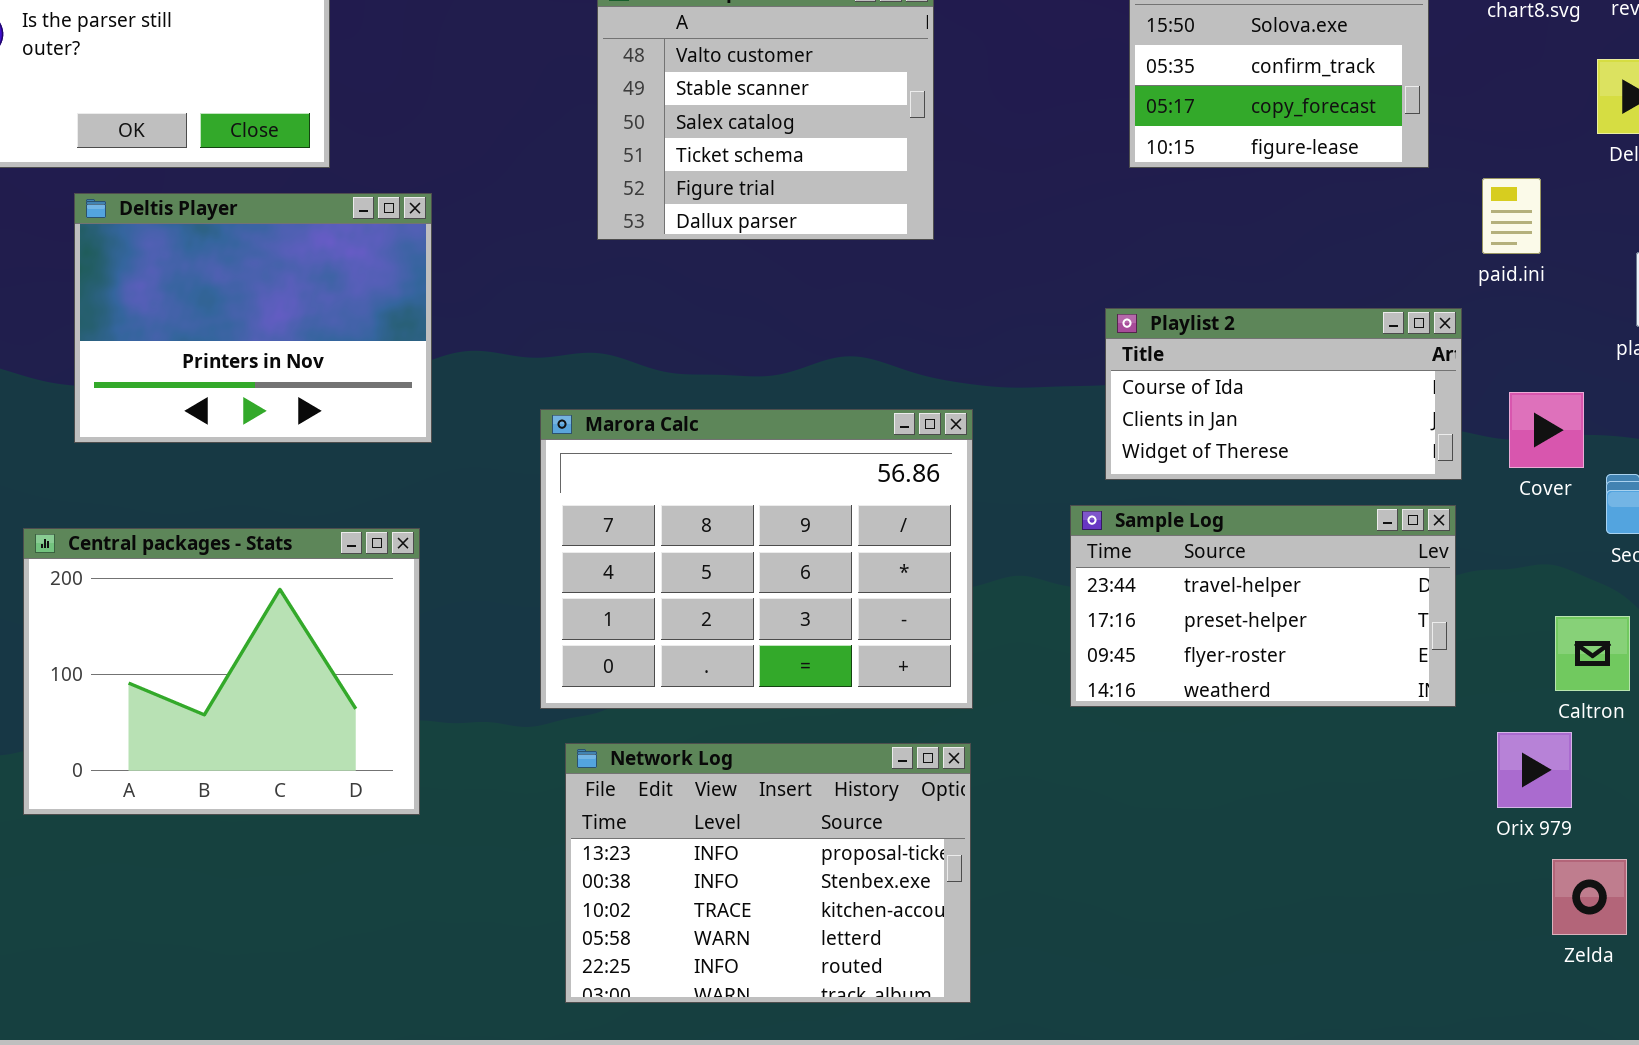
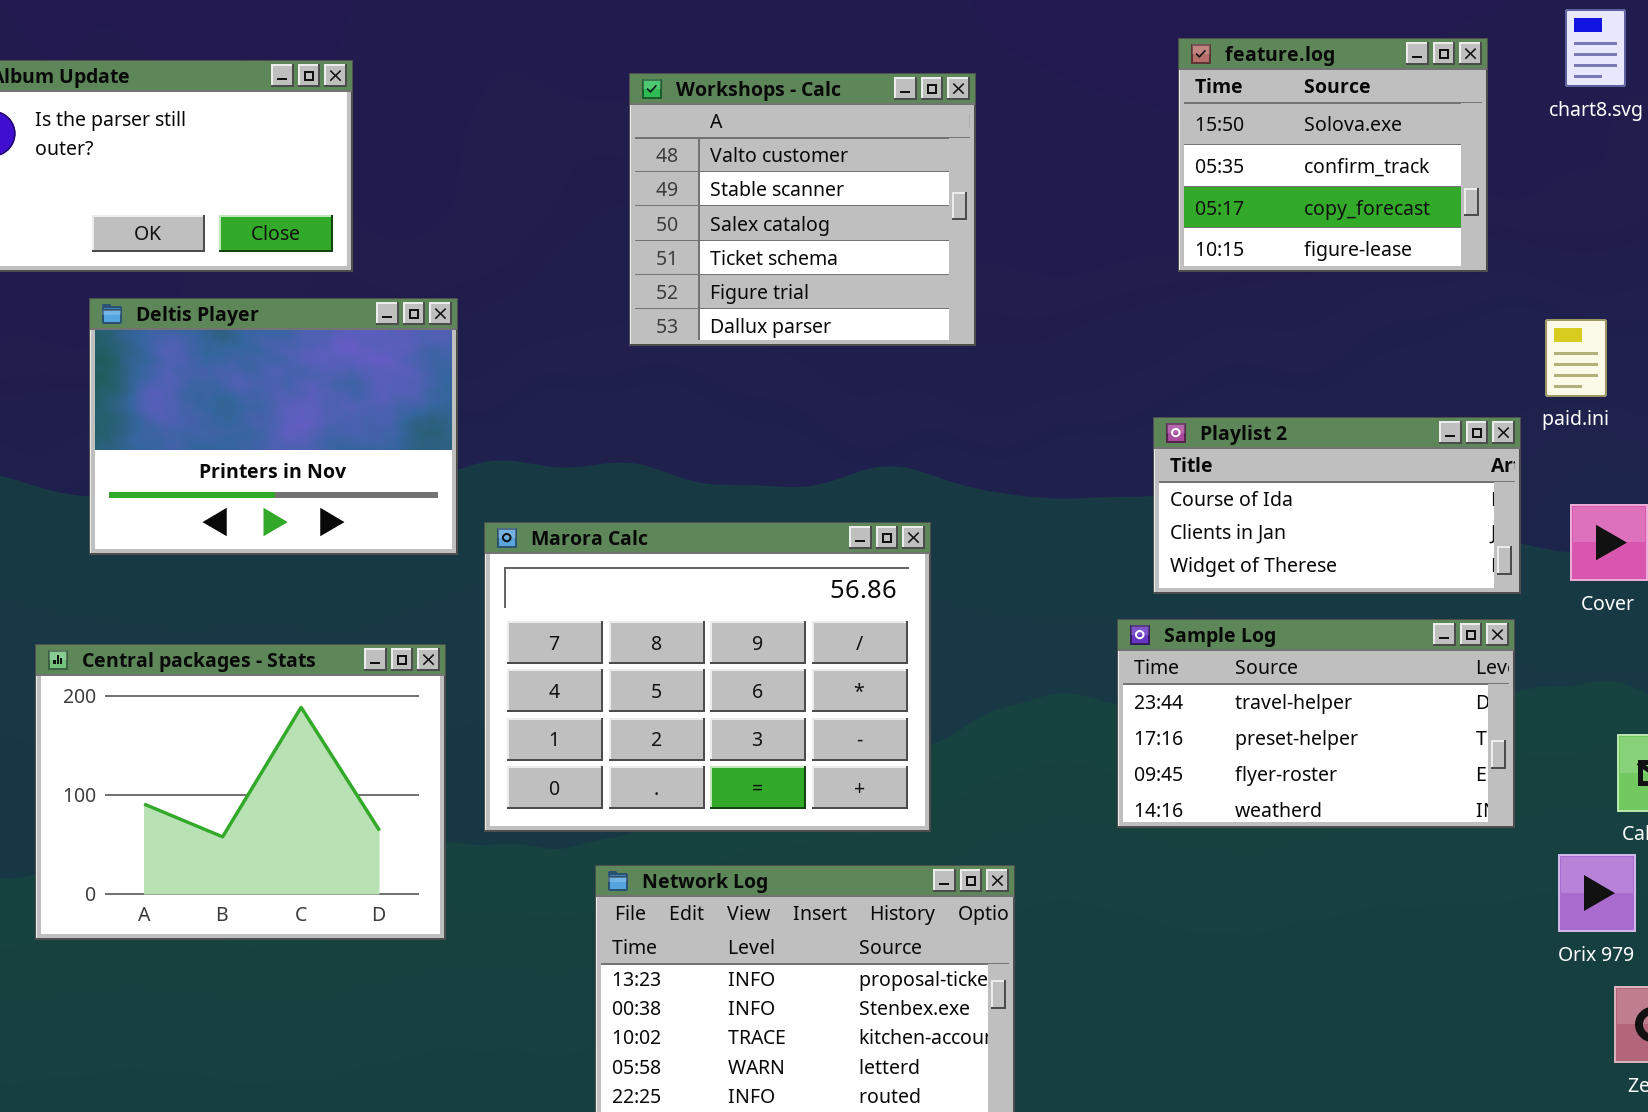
paid.ini: [1482,178,1541,254] -> [1545,319,1607,397], moved
Marora Calc: [540,409,973,709] -> [484,522,931,832], moved

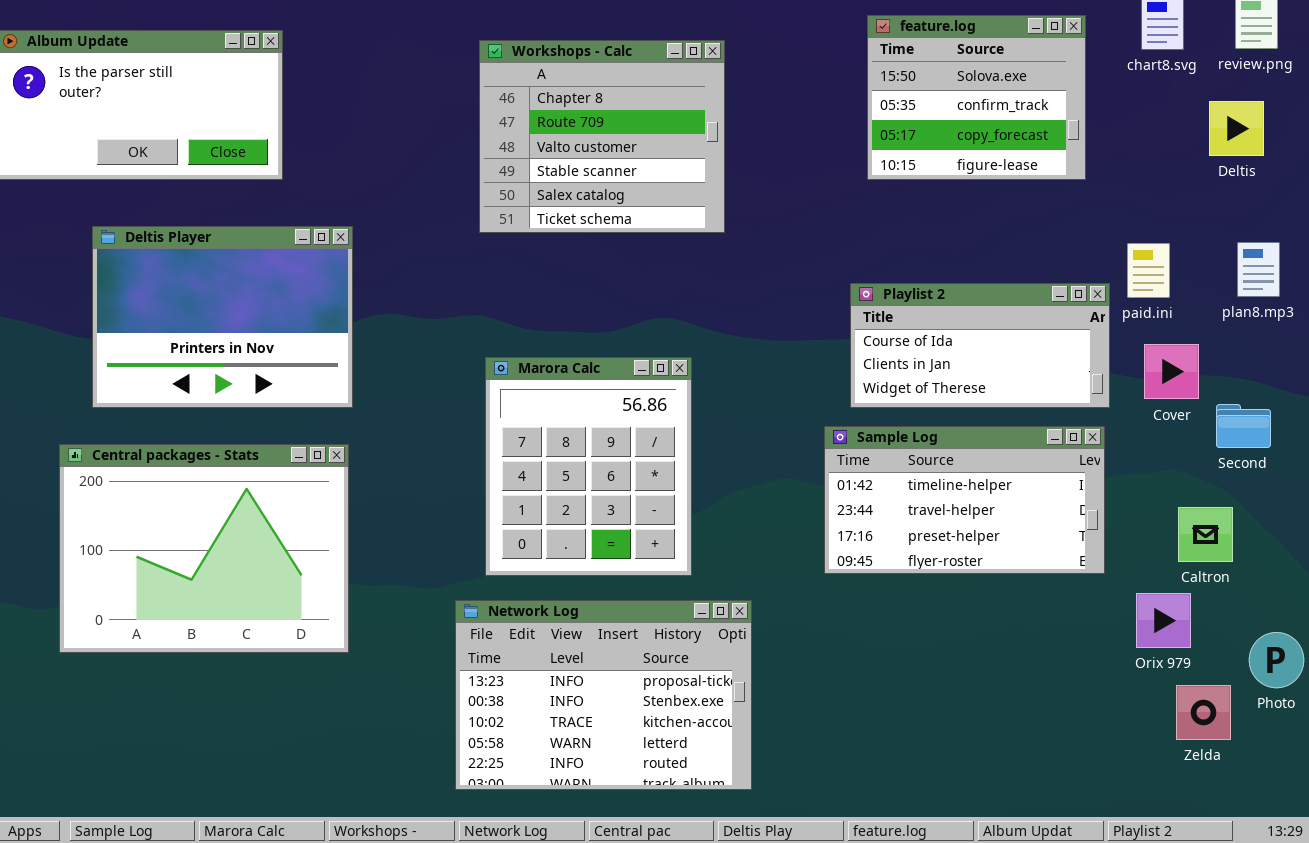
Workshops - Calc: [629,73,976,346] -> [479,40,725,233], scrolled up 2 rows
Deltis Player: [89,298,458,555] -> [92,226,353,408], moved
paid.ini: [1545,319,1607,397] -> [1127,243,1170,298], moved
Marora Calc: [484,522,931,832] -> [485,357,692,576], resized
Sample Log: [1117,619,1515,828] -> [824,426,1105,574], scrolled up 1 row

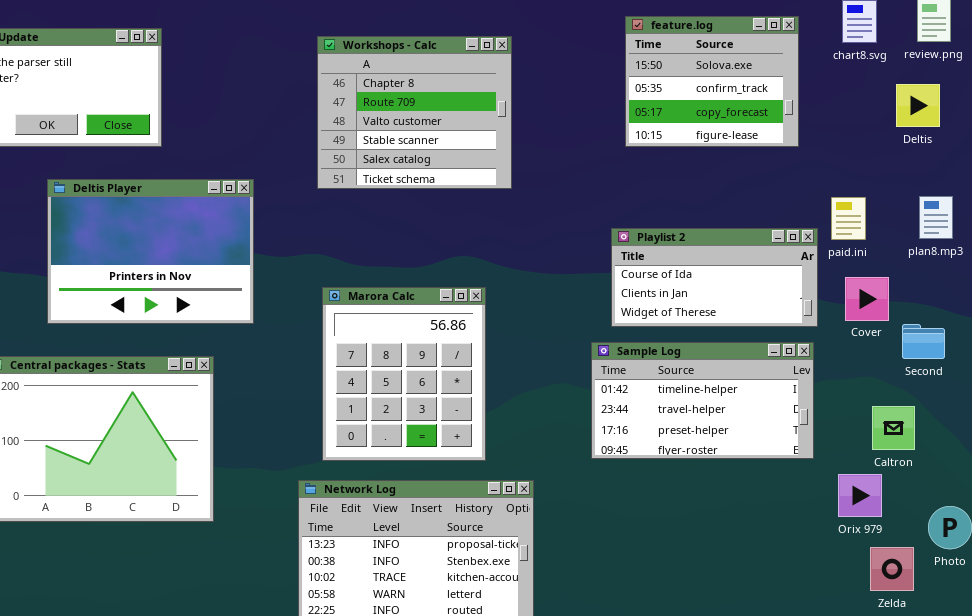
Deltis Player: [92,226,353,408] -> [47,179,254,324], moved

